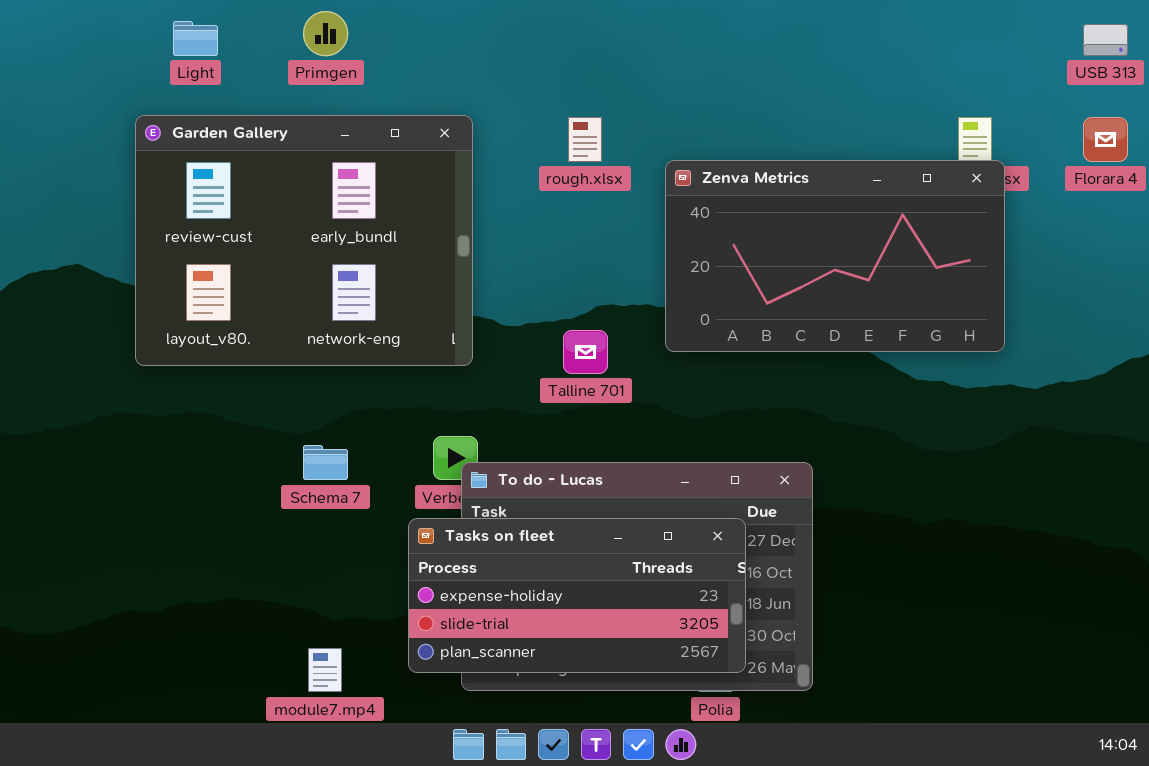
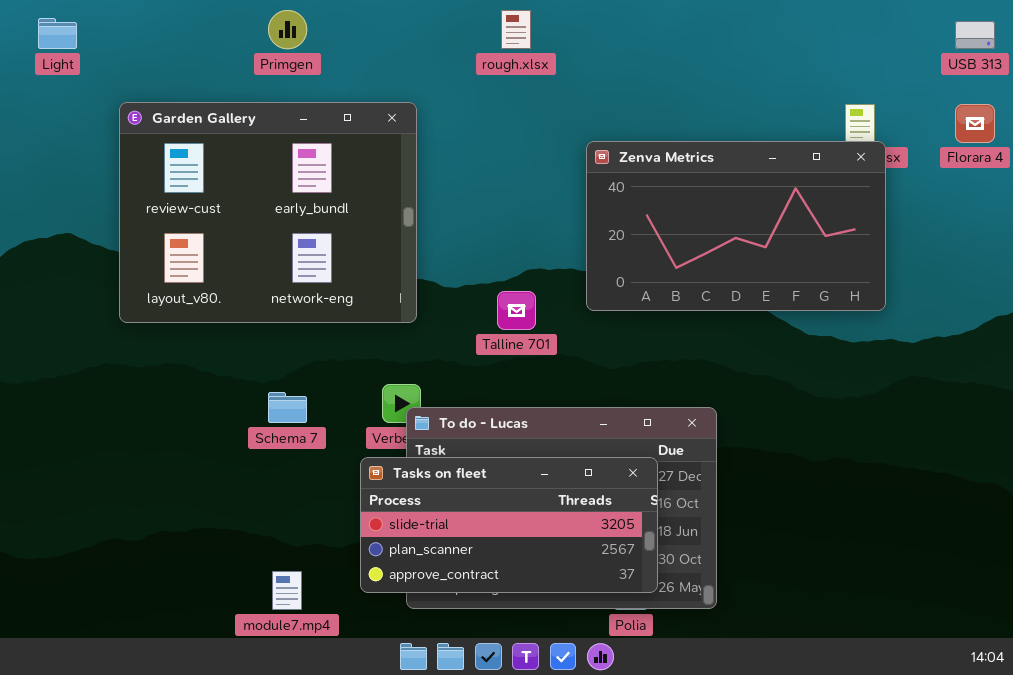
Light: [173,21,218,56] -> [38,18,77,49], moved
rough.xlsx: [568,117,602,162] -> [501,10,531,49], moved
Tasks on fleet: [408,518,746,673] -> [360,457,658,593], scrolled down 1 row

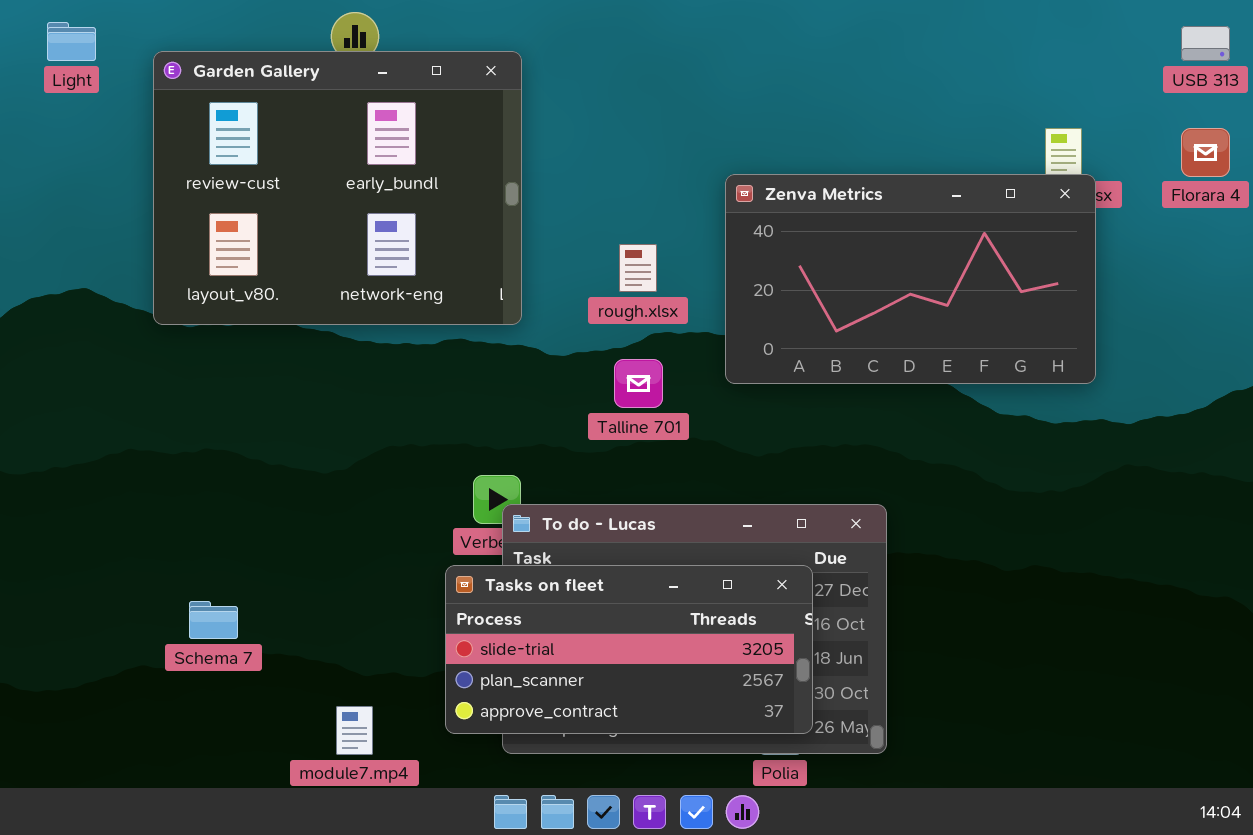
rough.xlsx: [501,10,531,49] -> [619,244,657,292], moved
Garden Gallery: [119,102,417,323] -> [153,51,522,325], moved
Schema 7: [268,392,307,423] -> [189,601,238,639], moved

